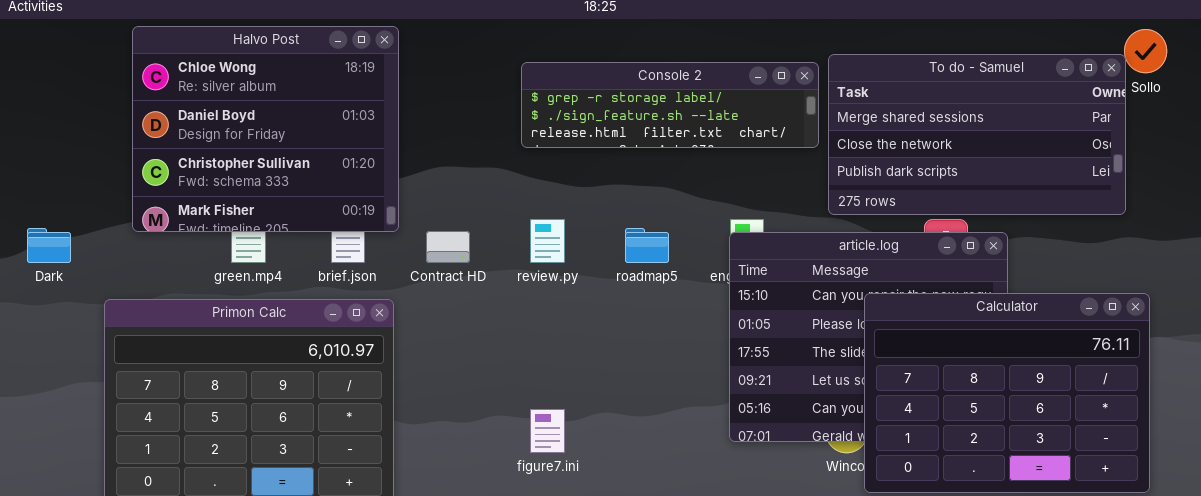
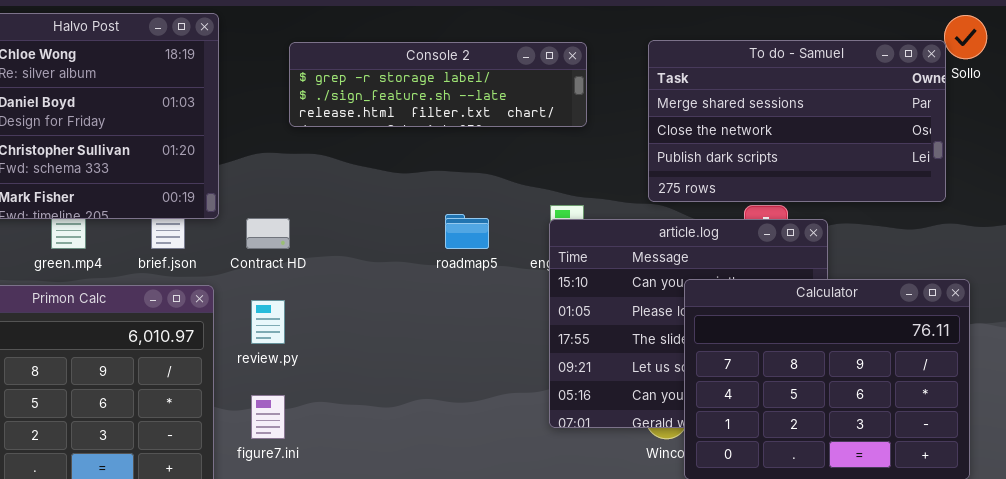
Console 2: [521,62,819,148] -> [289,42,587,127], moved
review.py: [530,219,565,263] -> [251,300,285,344], moved
figure7.ini: [530,409,565,453] -> [251,395,285,439], moved

